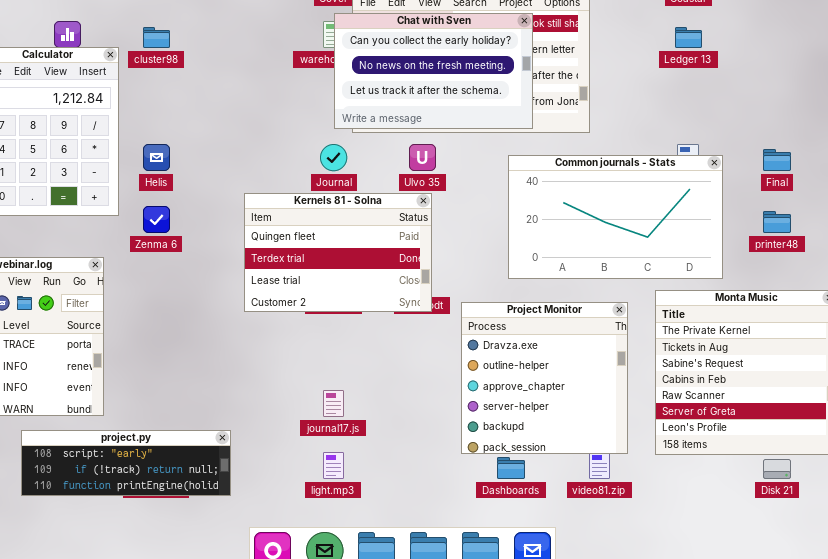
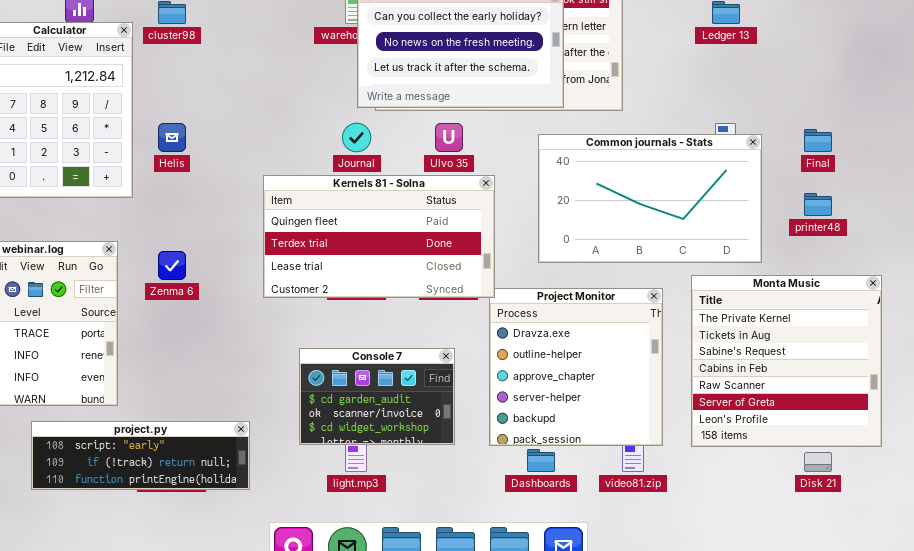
Kernels 81 - Solna: [244,193,432,312] -> [263,175,495,298], resized
Zenma 6: [143,206,170,233] -> [158,251,186,280], moved
Console 7: none -> [299,348,455,445], opened

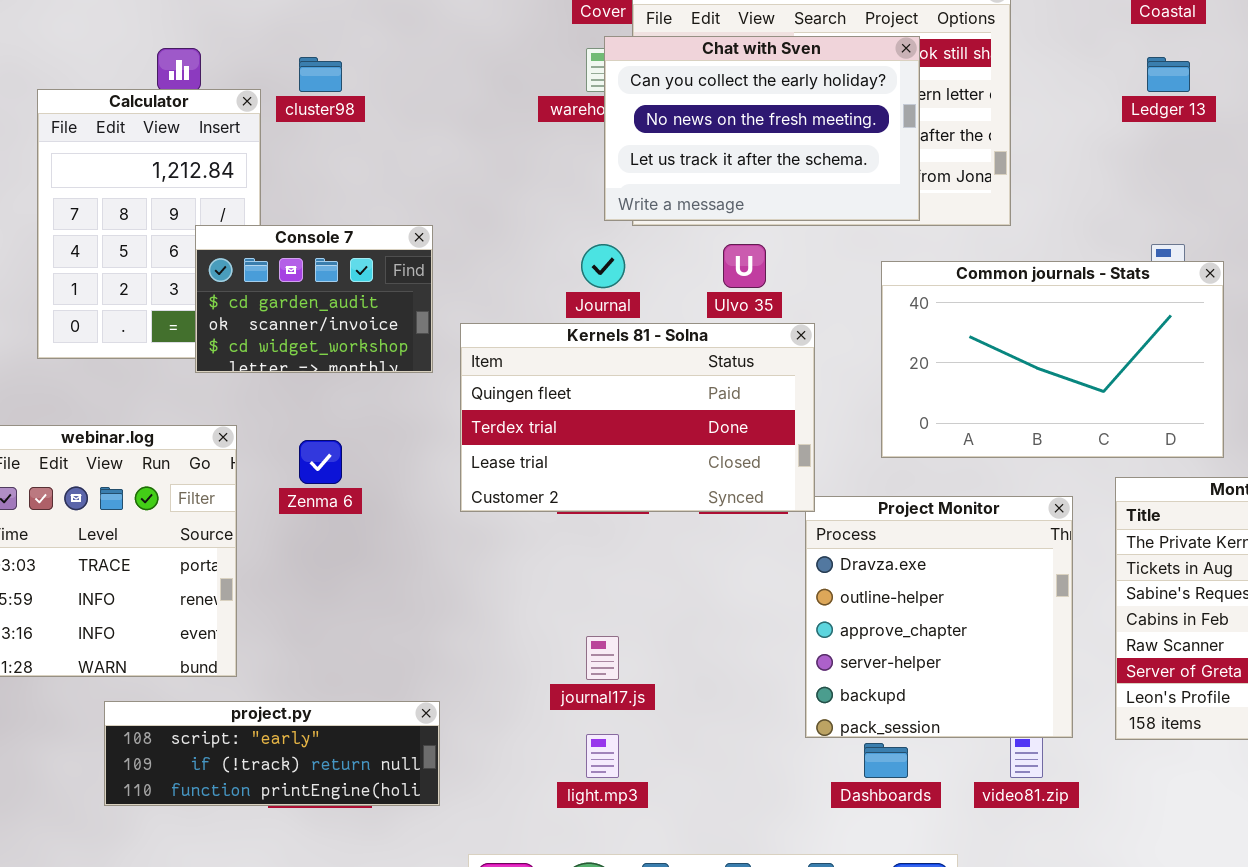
Console 7: [299,348,455,445] -> [195,225,433,373], moved

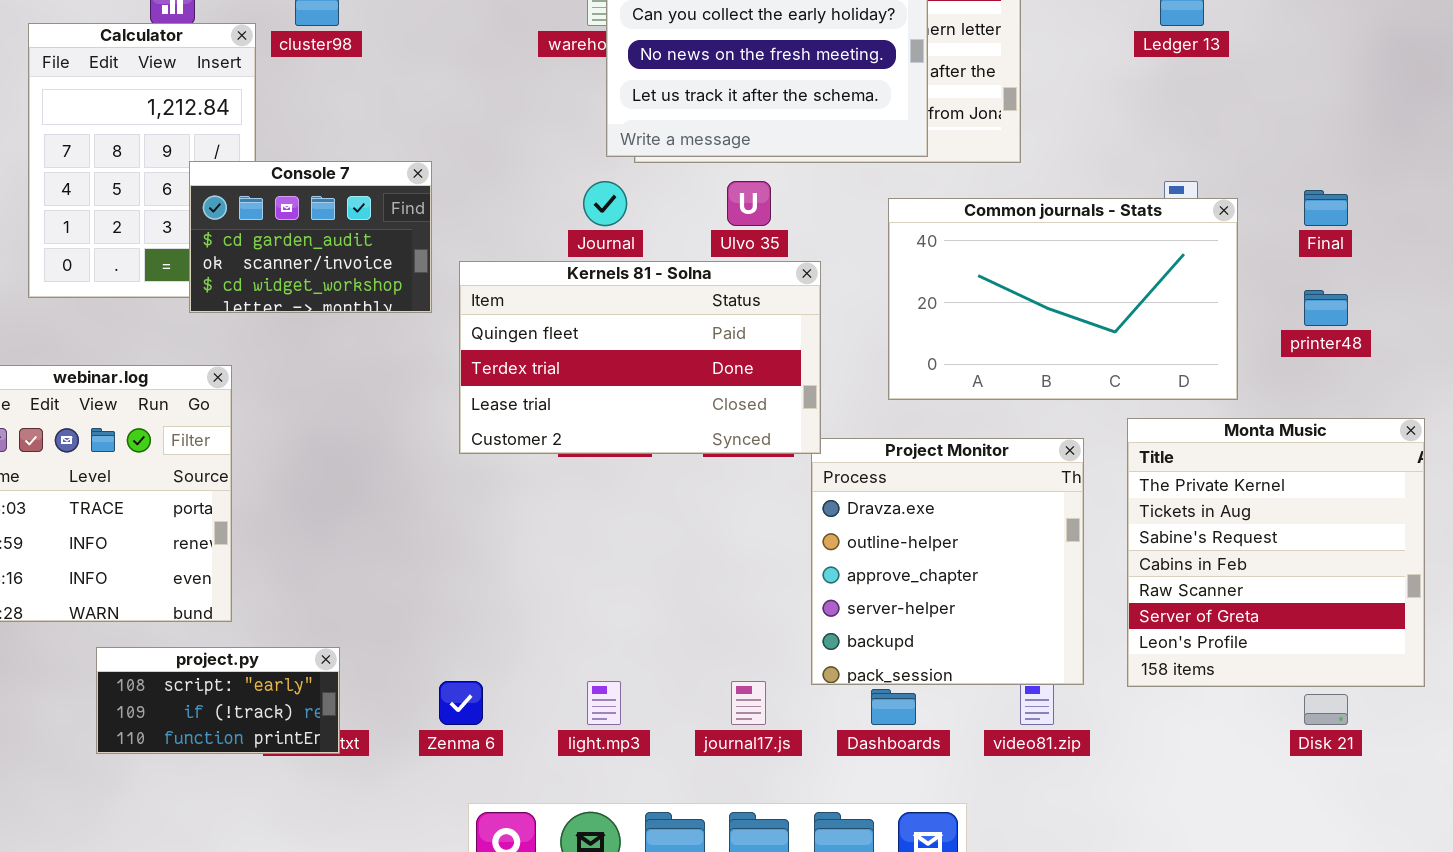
Zenma 6: [299,440,342,484] -> [439,681,483,725], moved
journal17.js: [586,636,619,680] -> [731,681,766,725], moved
project.py: [104,701,440,806] -> [96,647,340,754], resized

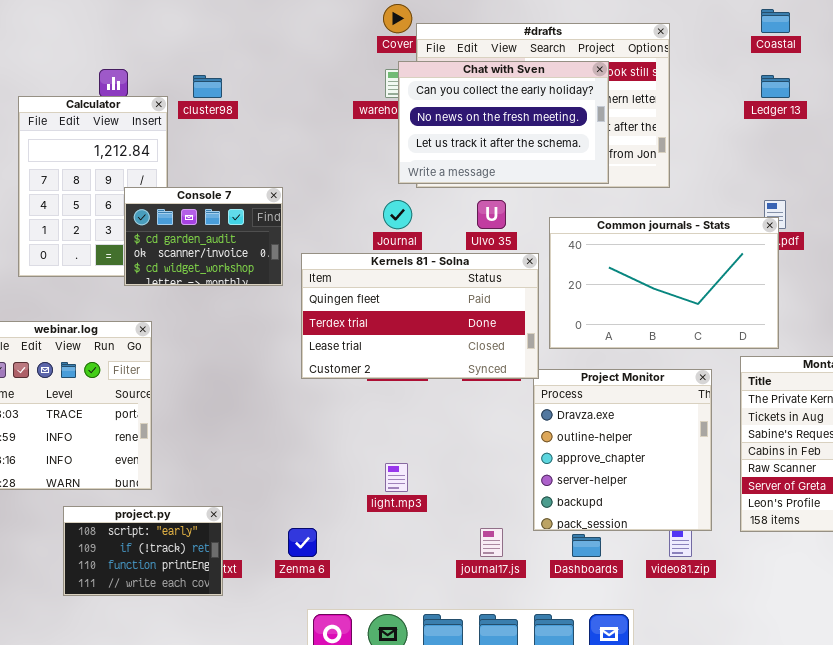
Common journals - Stats: [888,198,1238,400] -> [549,217,779,349], moved
project.py: [96,647,340,754] -> [63,506,223,596], resized
light.mp3: [587,681,621,725] -> [385,463,408,492], moved

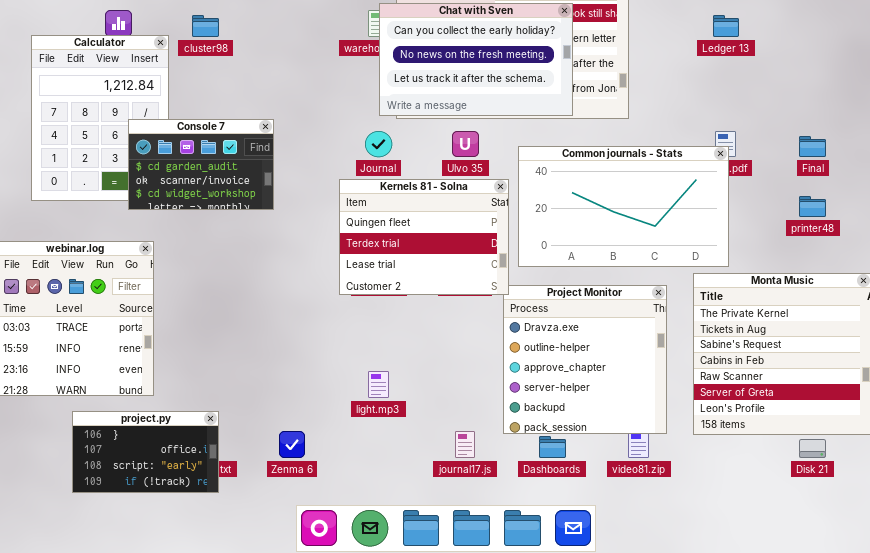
Kernels 81 - Solna: [301,253,539,379] -> [339,179,509,295], resized
project.py: [63,506,223,596] -> [72,411,219,493], scrolled up 2 rows

